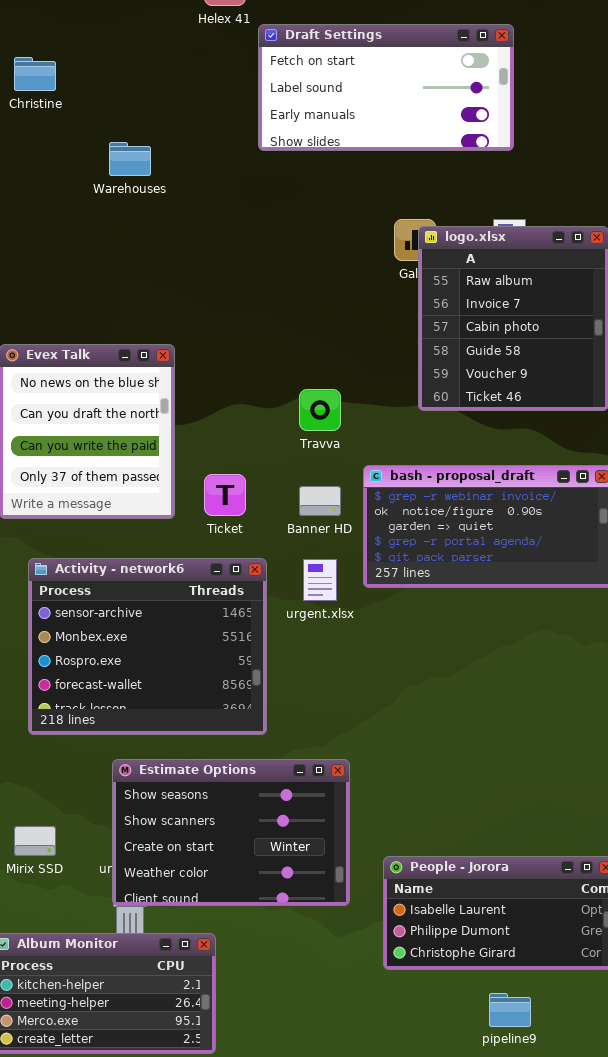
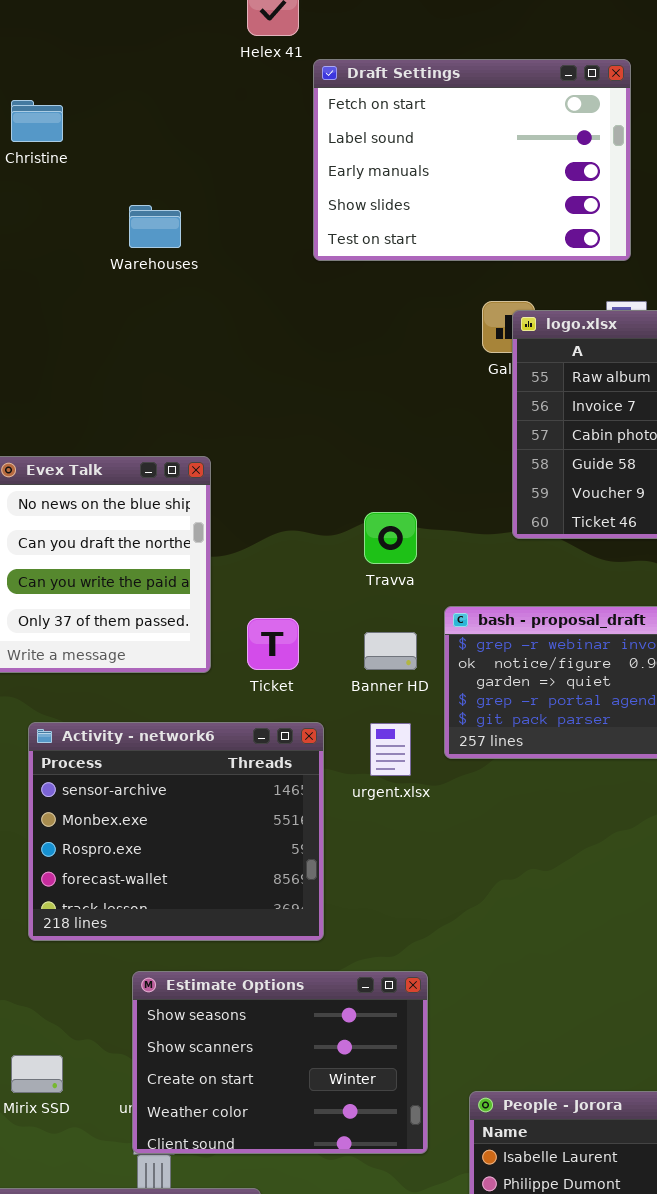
Draft Settings: [258,24,514,151] -> [313,59,631,261], resized

